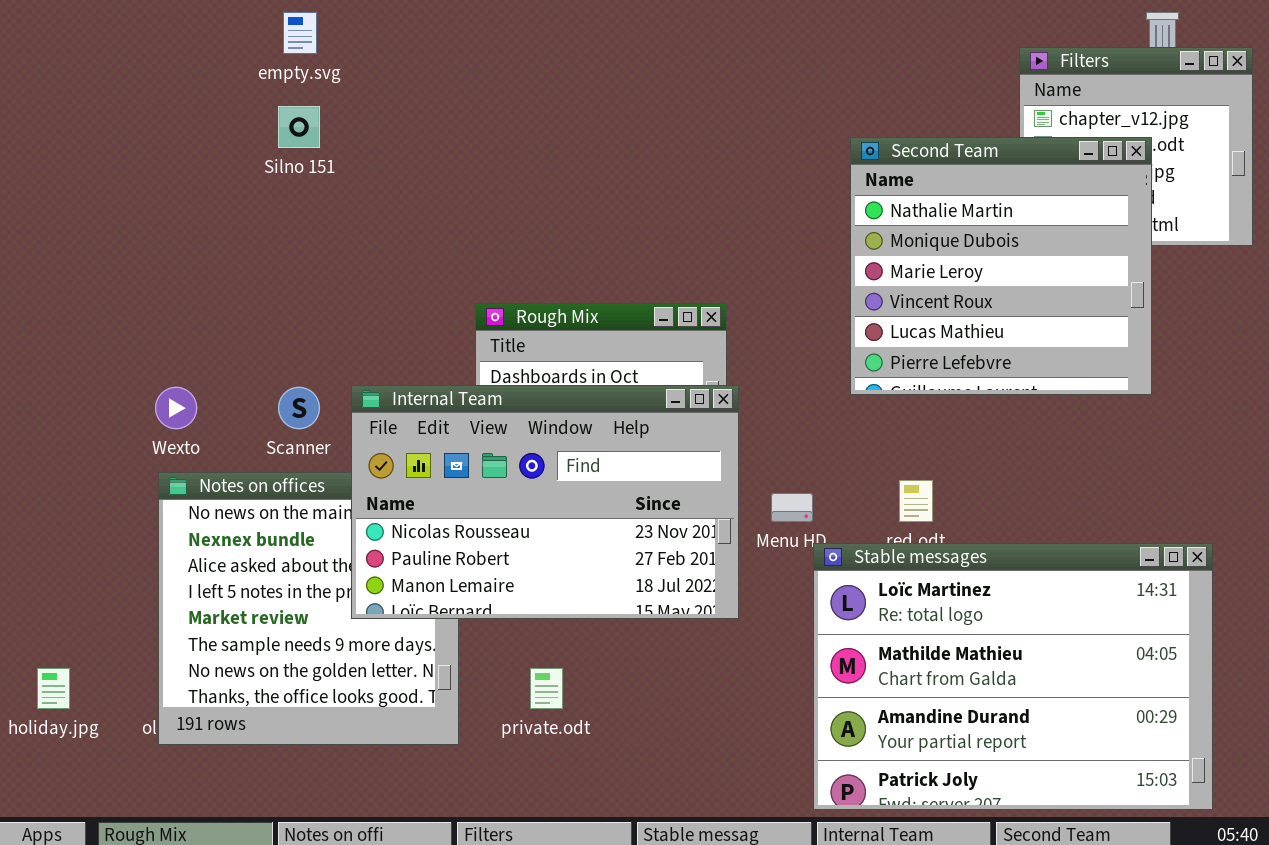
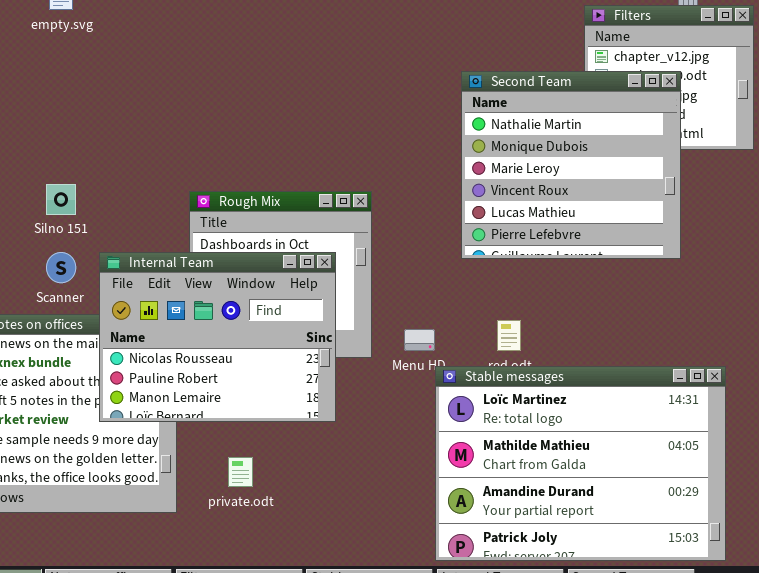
Silno 151: [278,106,320,148] -> [46,184,76,215], moved
Internal Team: [351,385,739,619] -> [99,252,336,422], resized

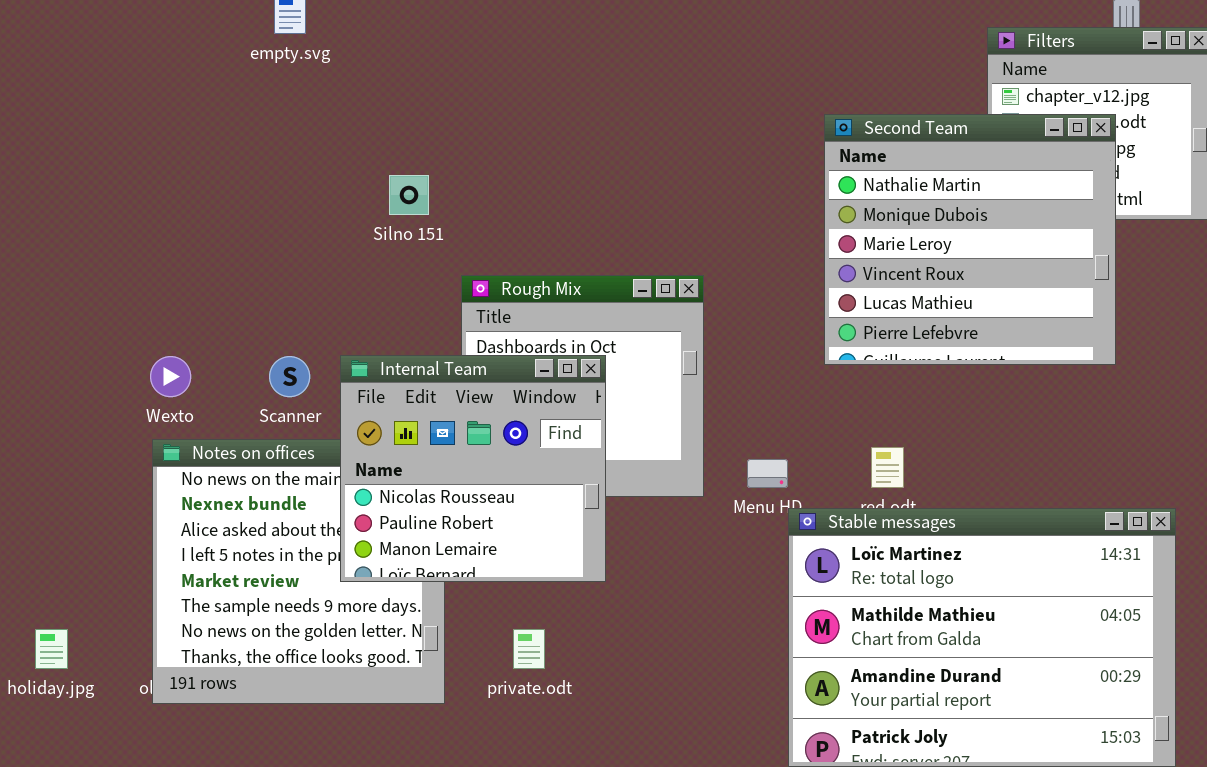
Silno 151: [46,184,76,215] -> [389,175,429,215], moved
Internal Team: [99,252,336,422] -> [340,355,606,582], resized

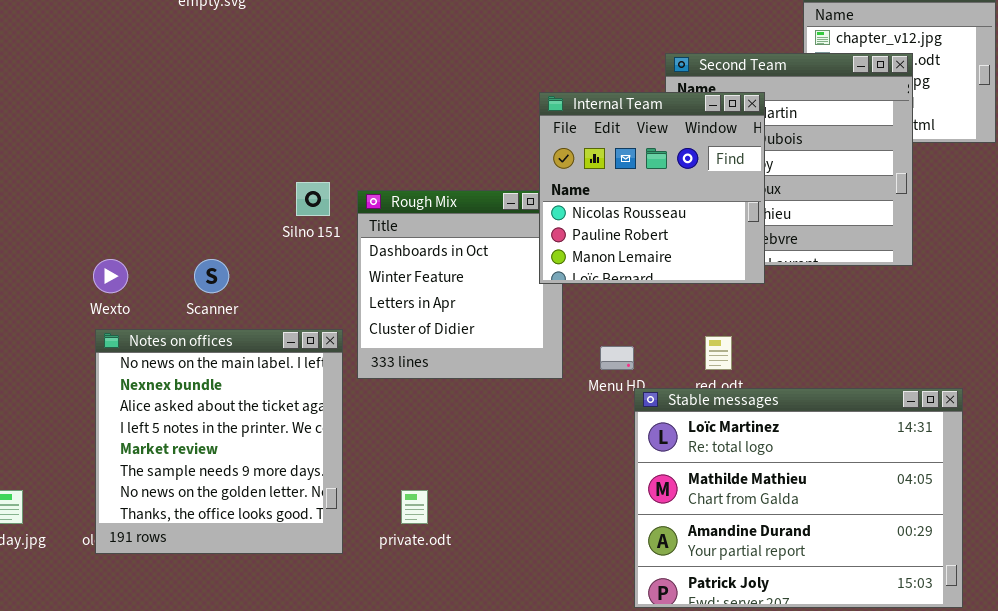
Silno 151: [389,175,429,215] -> [296,182,330,216], moved
Internal Team: [340,355,606,582] -> [539,92,765,284], moved

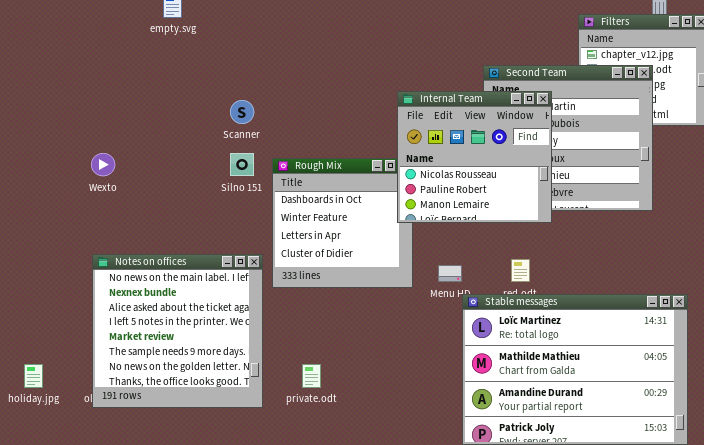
Wexto: [93,259,128,293] -> [91,153,115,176], moved
Scanner: [194,259,229,293] -> [230,100,254,124], moved

